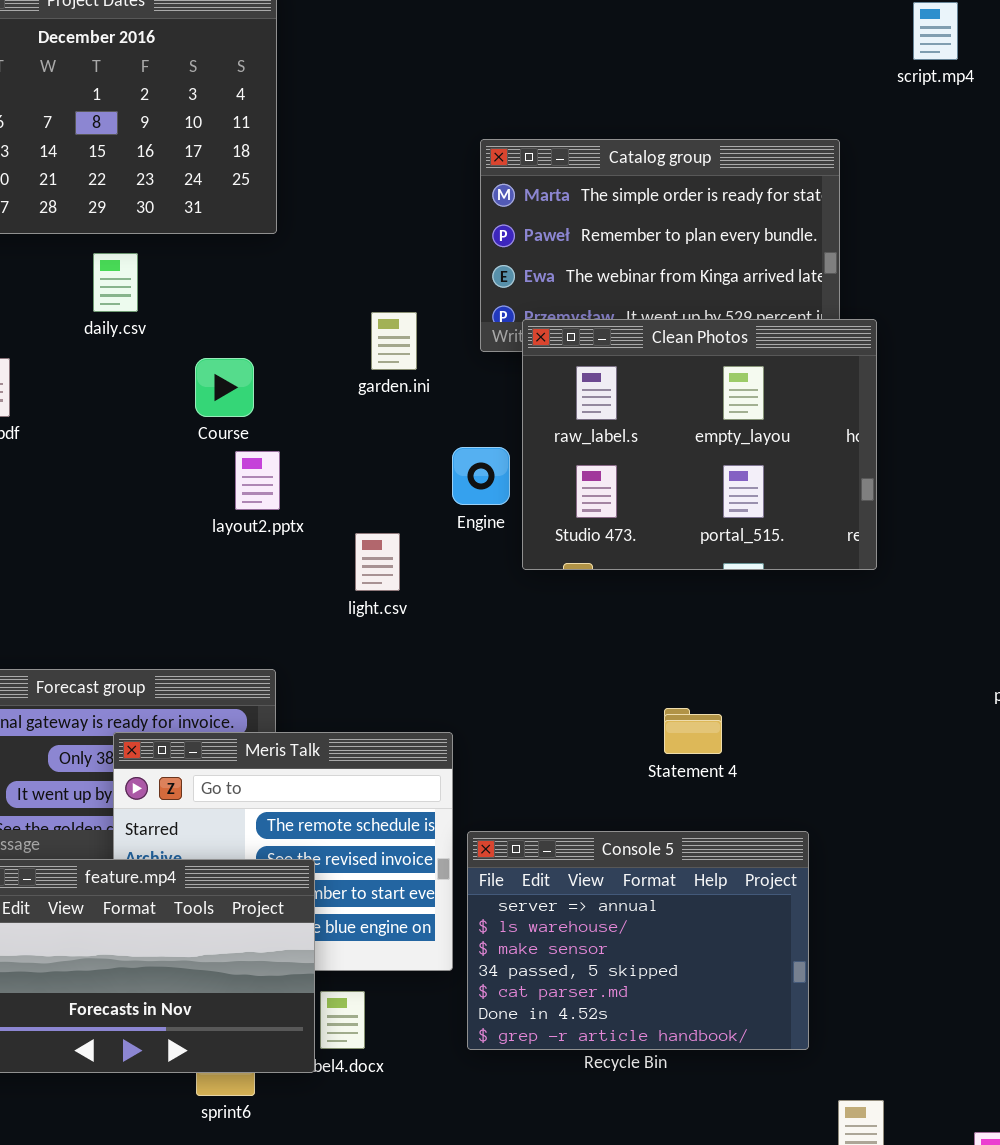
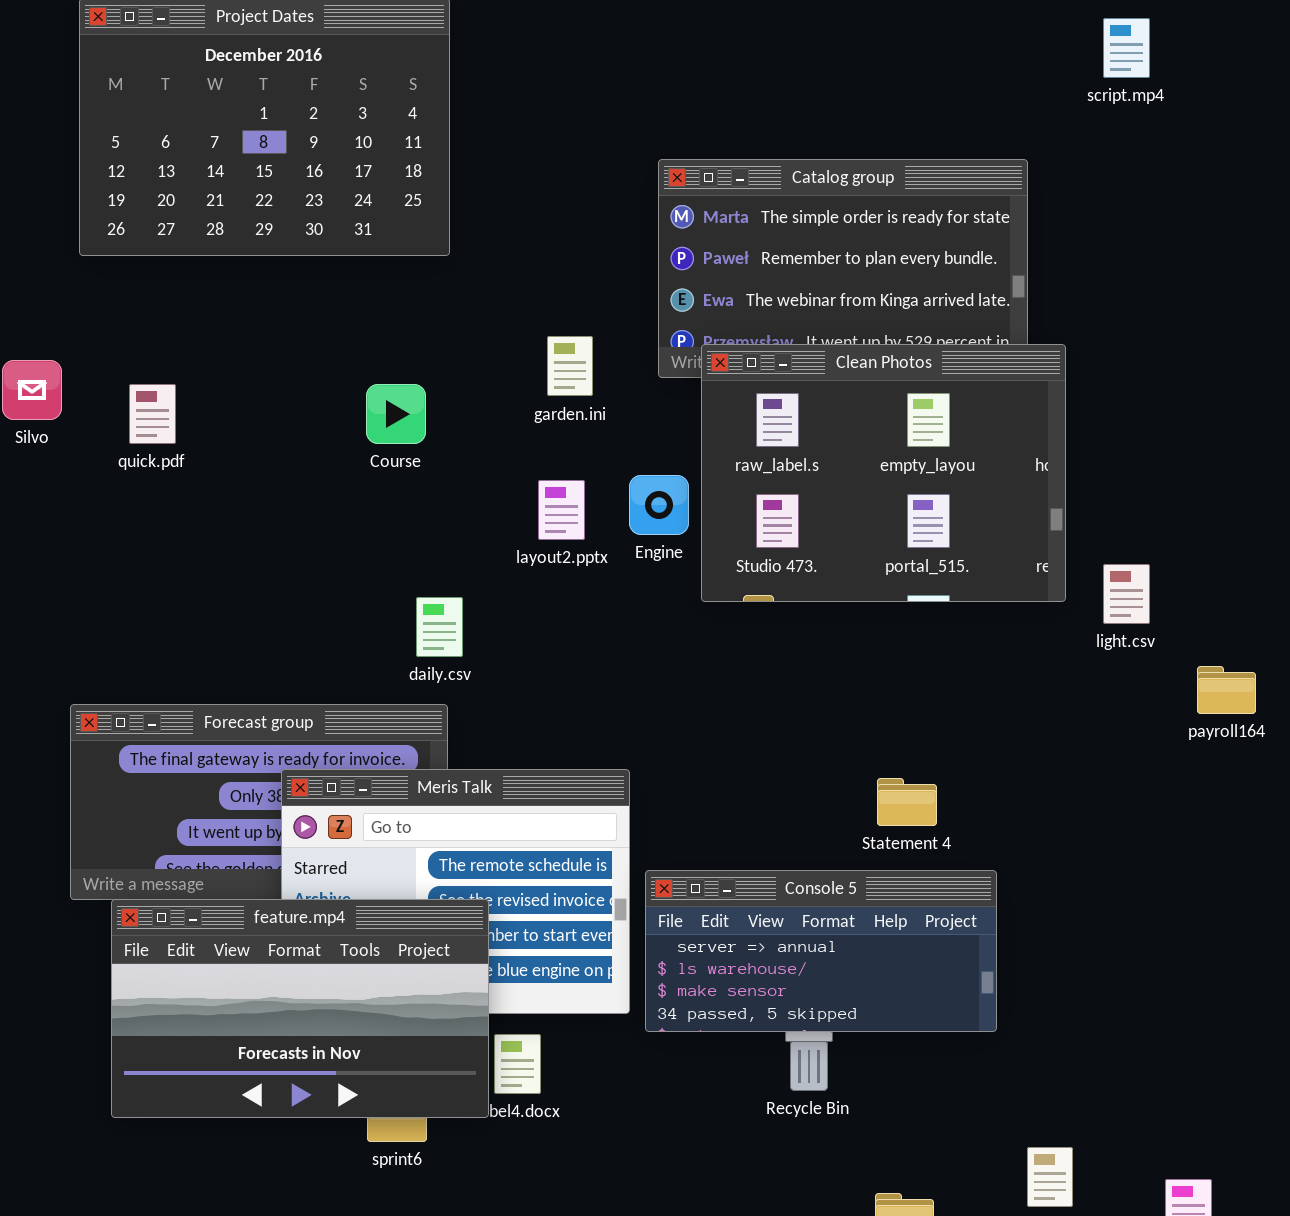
daily.csv: [93,253,138,312] -> [416,597,463,657], moved
layout2.pptx: [235,451,280,510] -> [538,480,585,540], moved
light.csv: [355,533,400,591] -> [1103,564,1150,624], moved
Statement 4: [664,708,722,754] -> [877,778,937,826], moved
Console 5: [467,831,809,1050] -> [645,870,997,1032], resized

